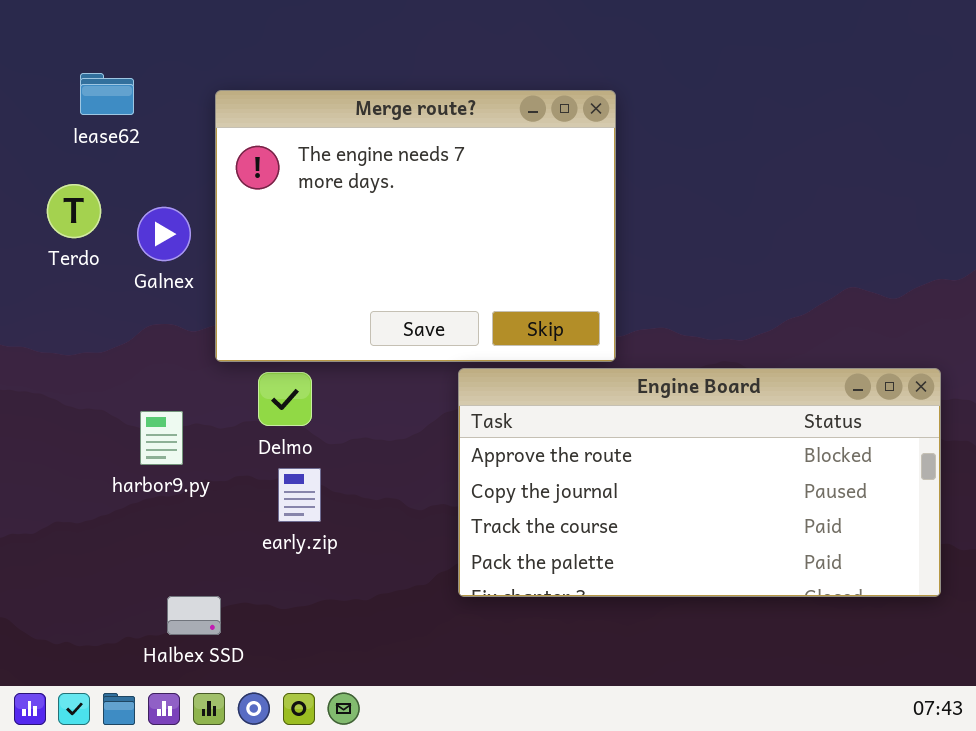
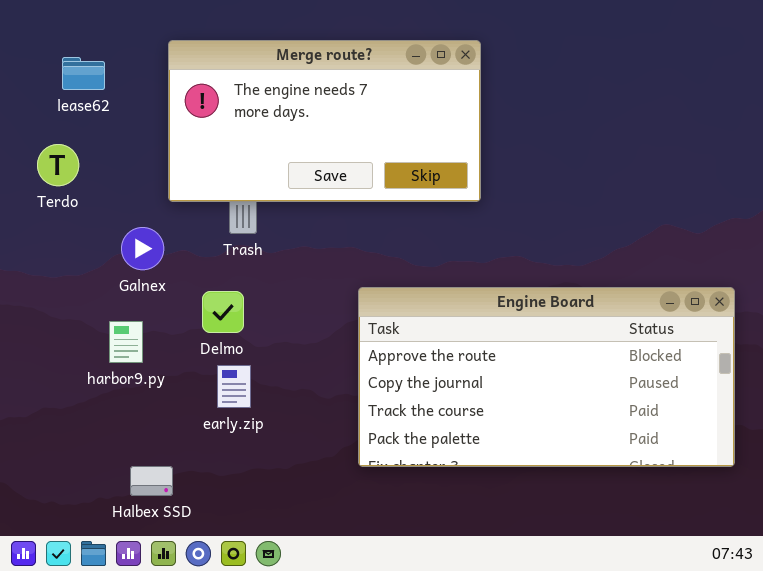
Merge route?: [215,90,616,362] -> [168,40,481,202], moved, resized
Galnex: [137,207,191,261] -> [121,227,164,270], moved

